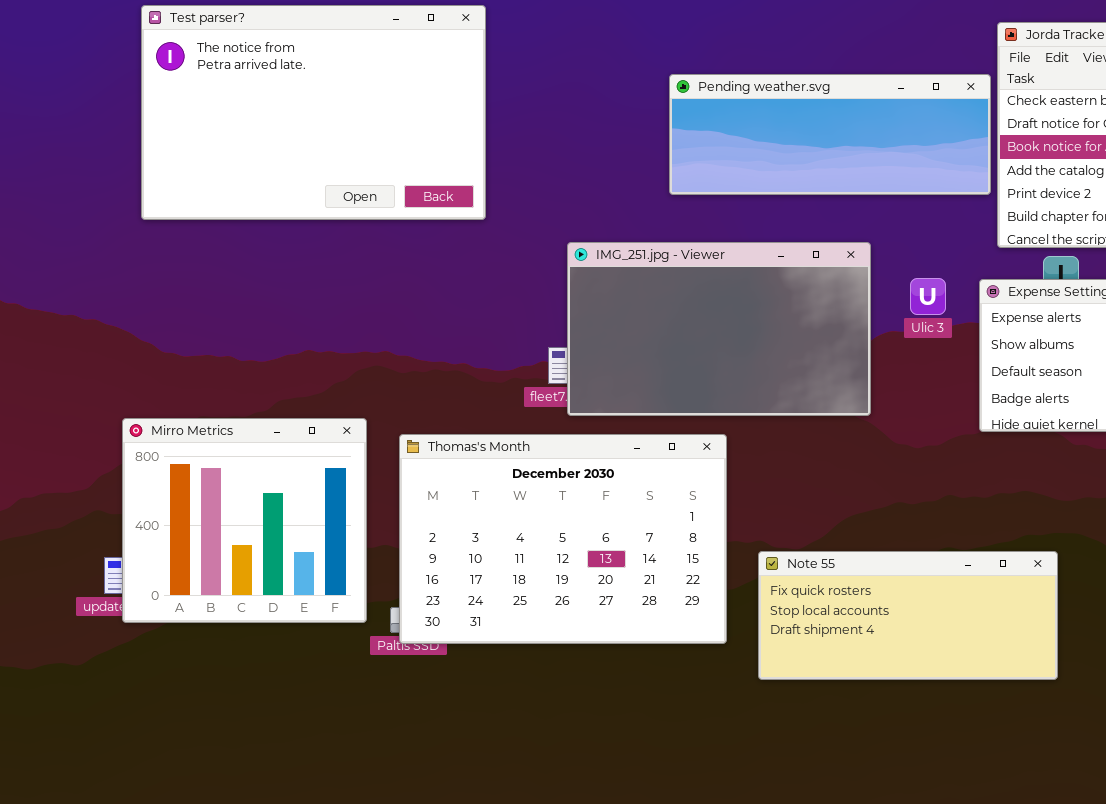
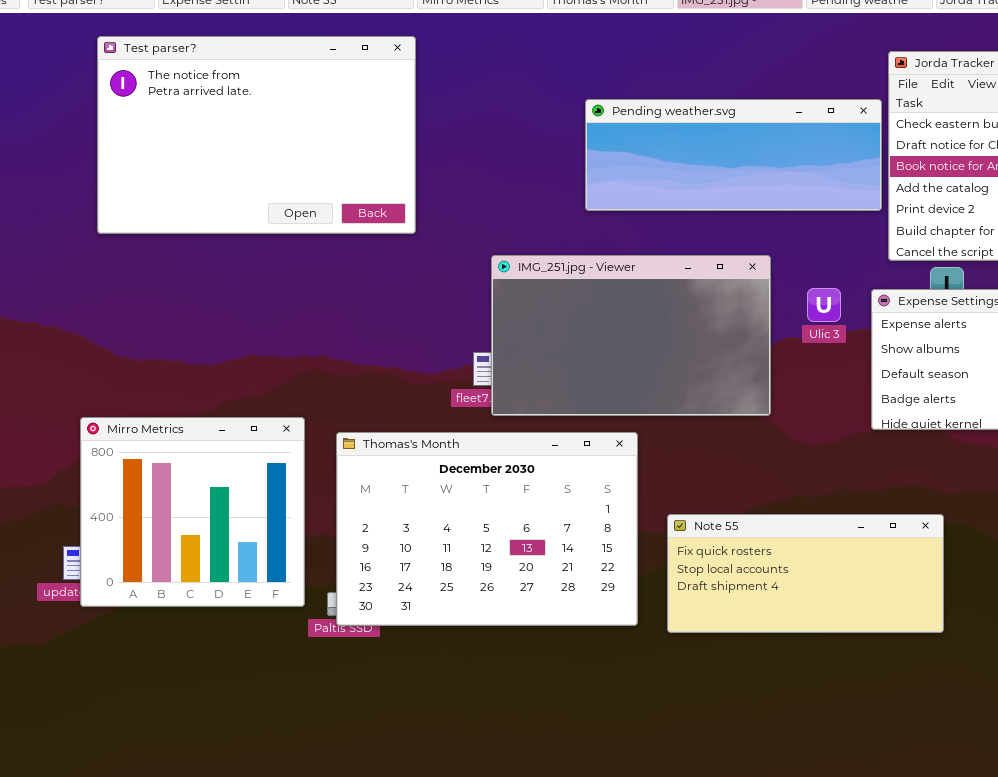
Note 55: [758,551,1058,680] -> [667,514,944,633], moved

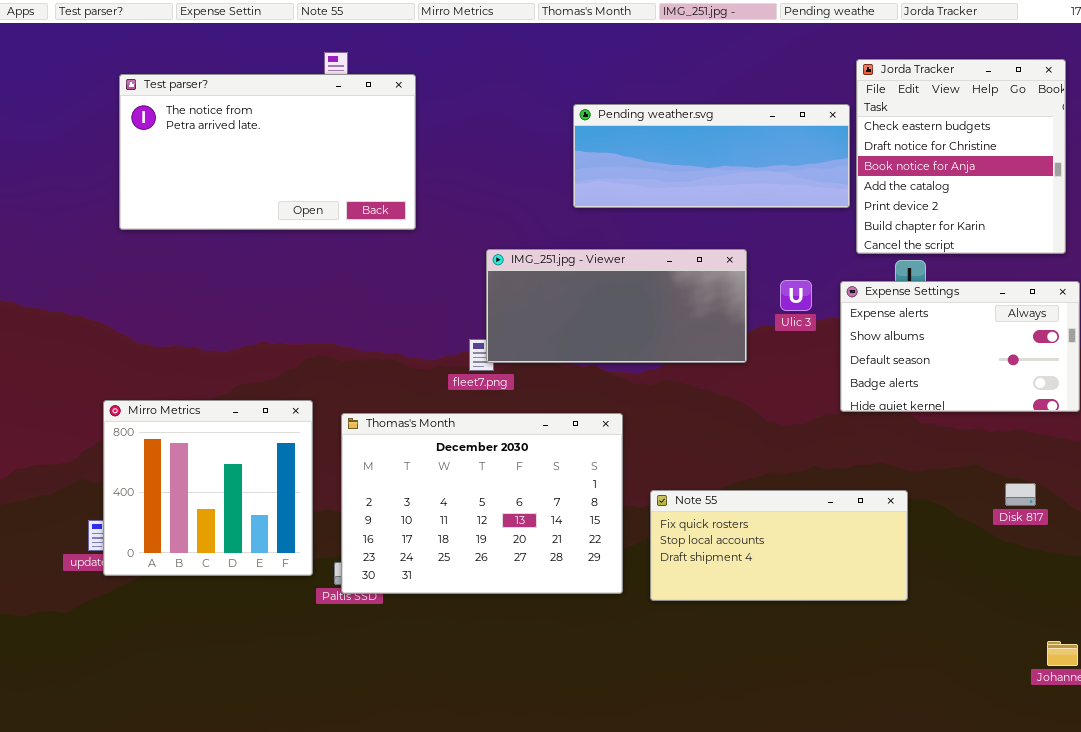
Test parser?: [97,36,416,234] -> [119,74,416,230], resized
IMG_251.jpg - Viewer: [491,255,771,416] -> [486,249,747,363], resized

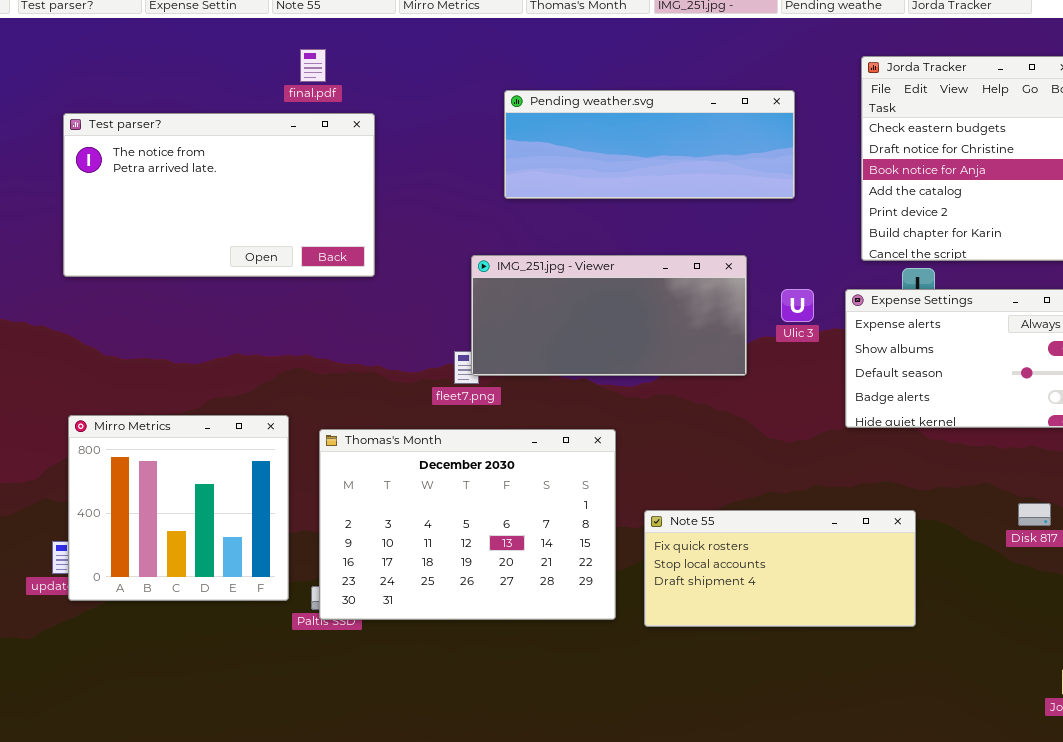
Test parser?: [119,74,416,230] -> [63,113,375,277], moved
Pending weather.svg: [573,104,850,208] -> [504,90,795,199], moved

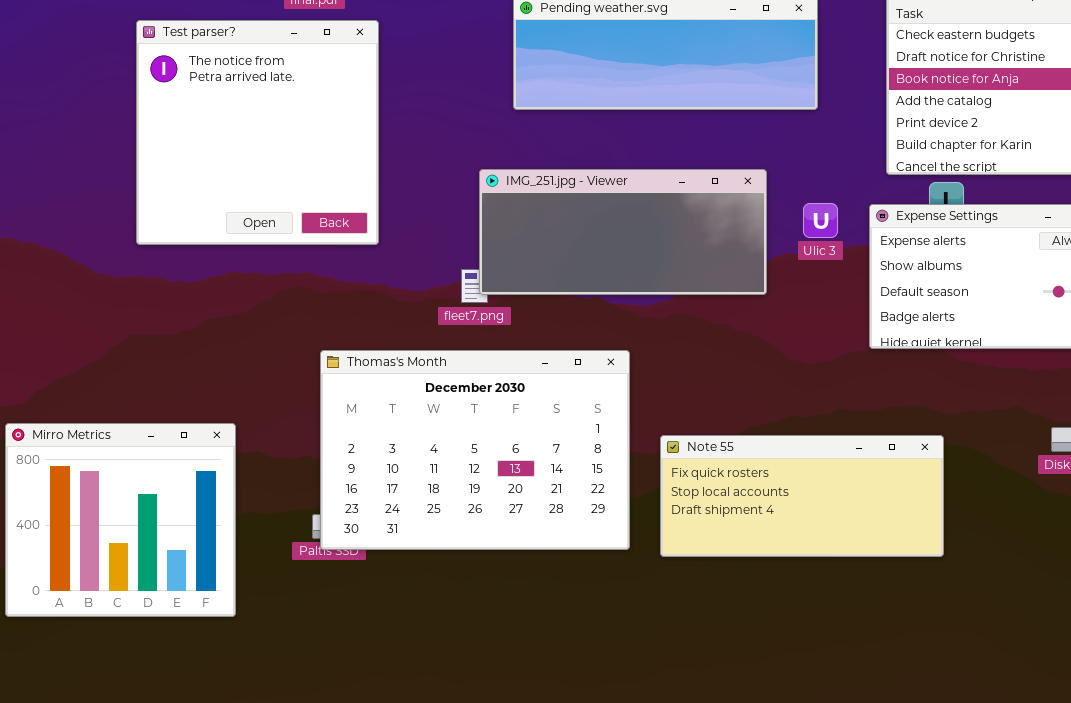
Test parser?: [63,113,375,277] -> [136,20,379,245], resized
Mirro Metrics: [68,415,289,601] -> [5,423,236,617], moved

